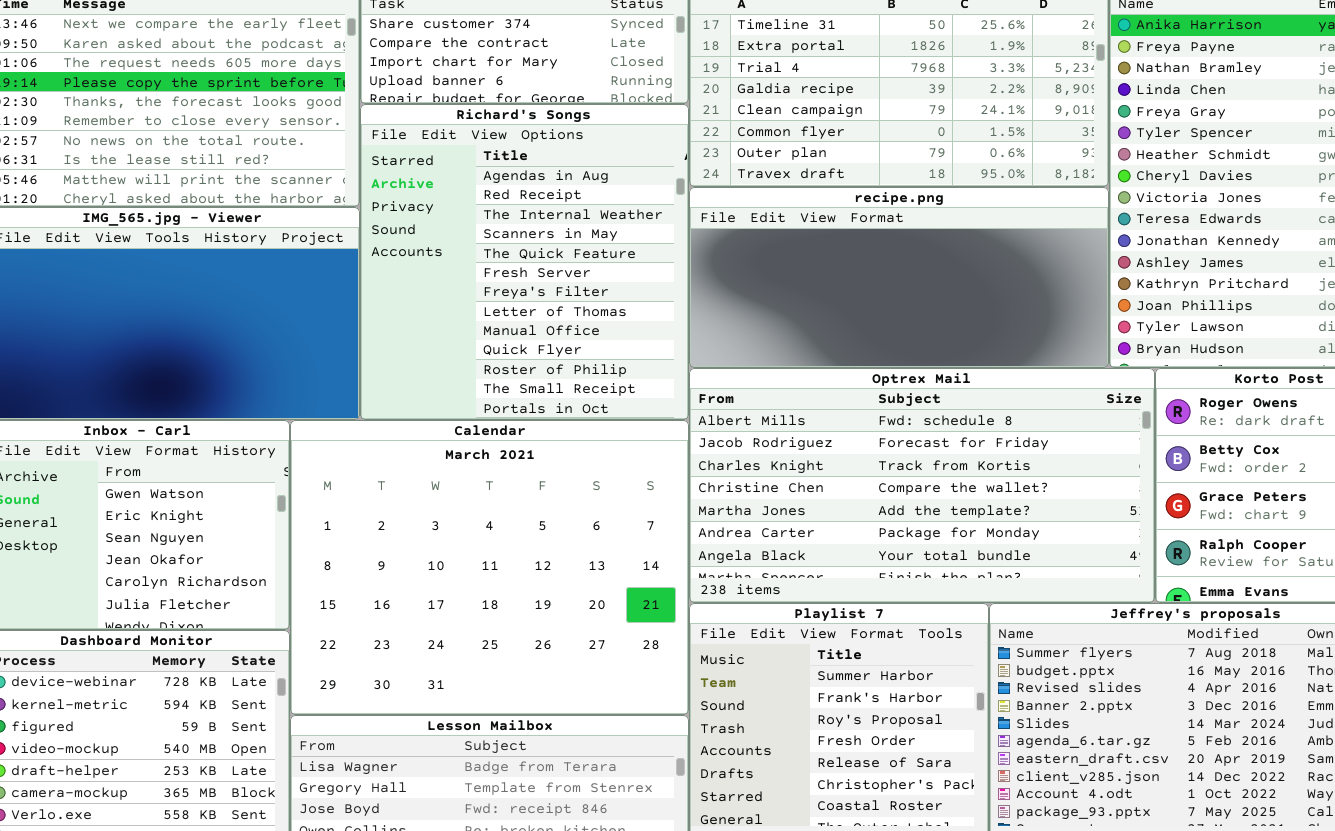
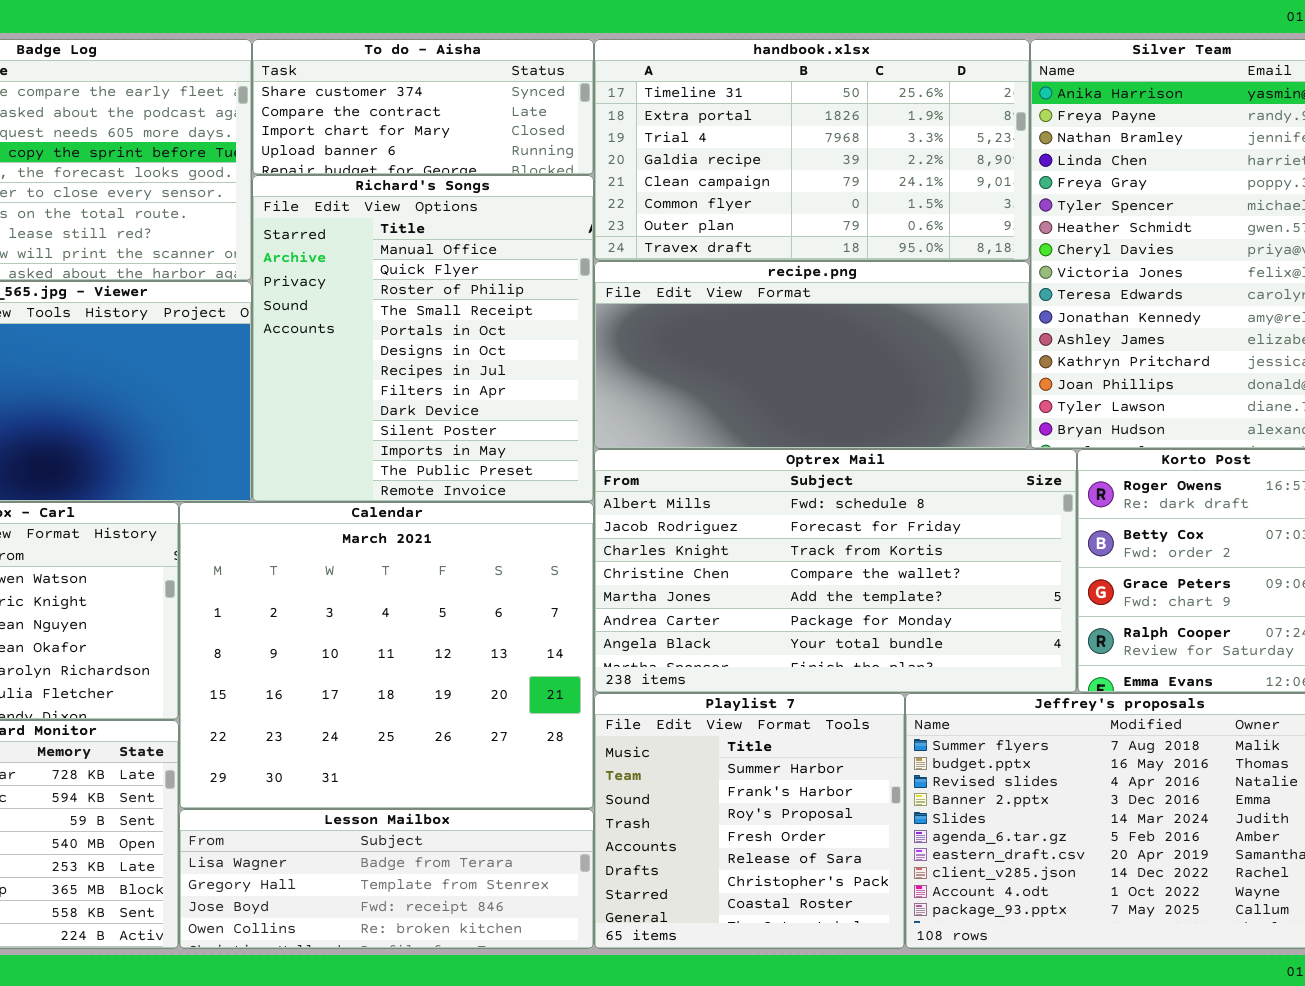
Richard's Songs: [360,104,689,420] -> [252,175,594,502], scrolled down 8 rows

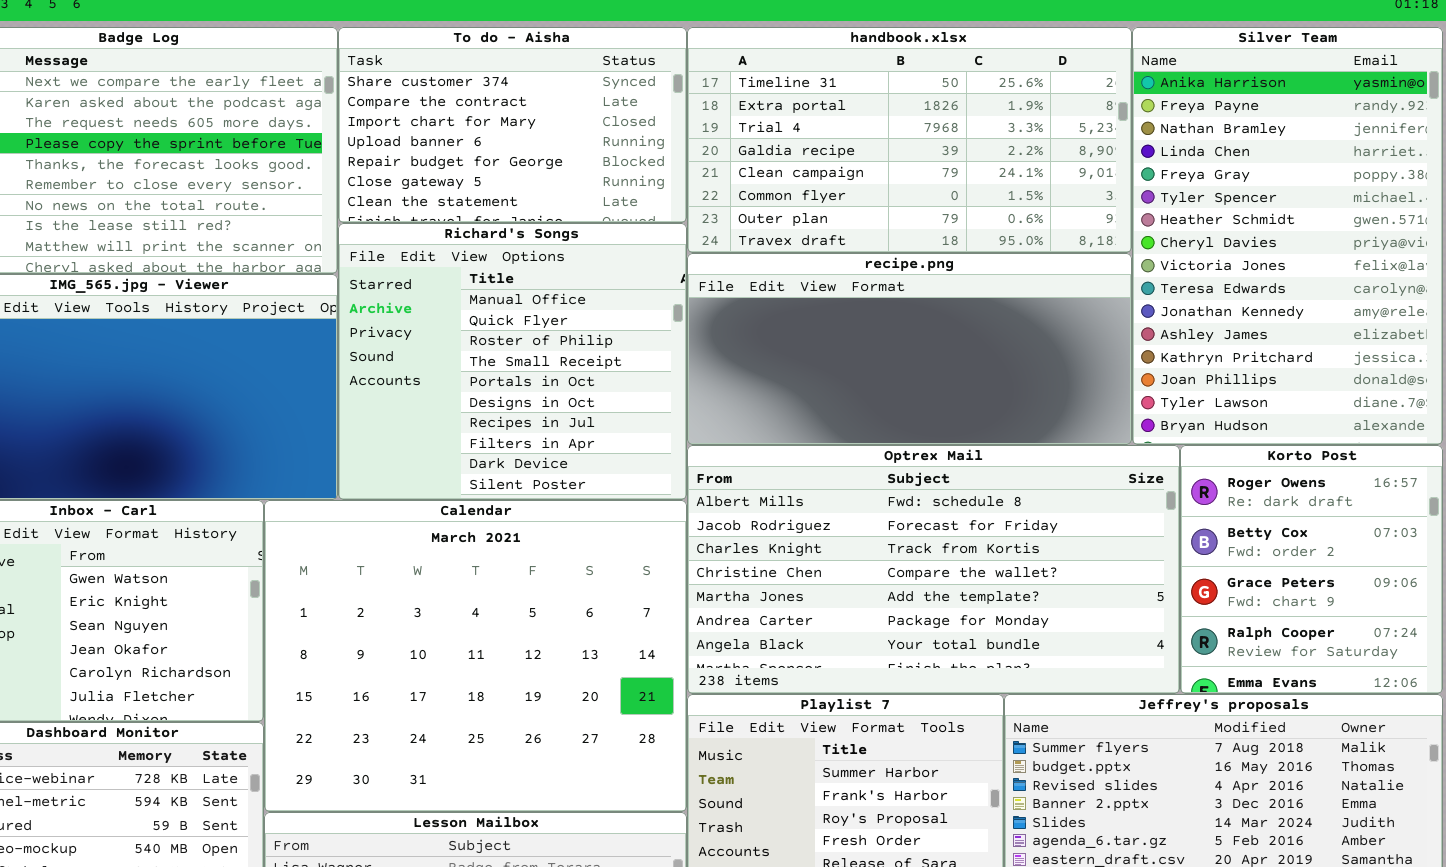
To do - Aisha: [252,39,594,175] -> [338,27,687,223], resized
Richard's Songs: [252,175,594,502] -> [338,223,687,500], resized

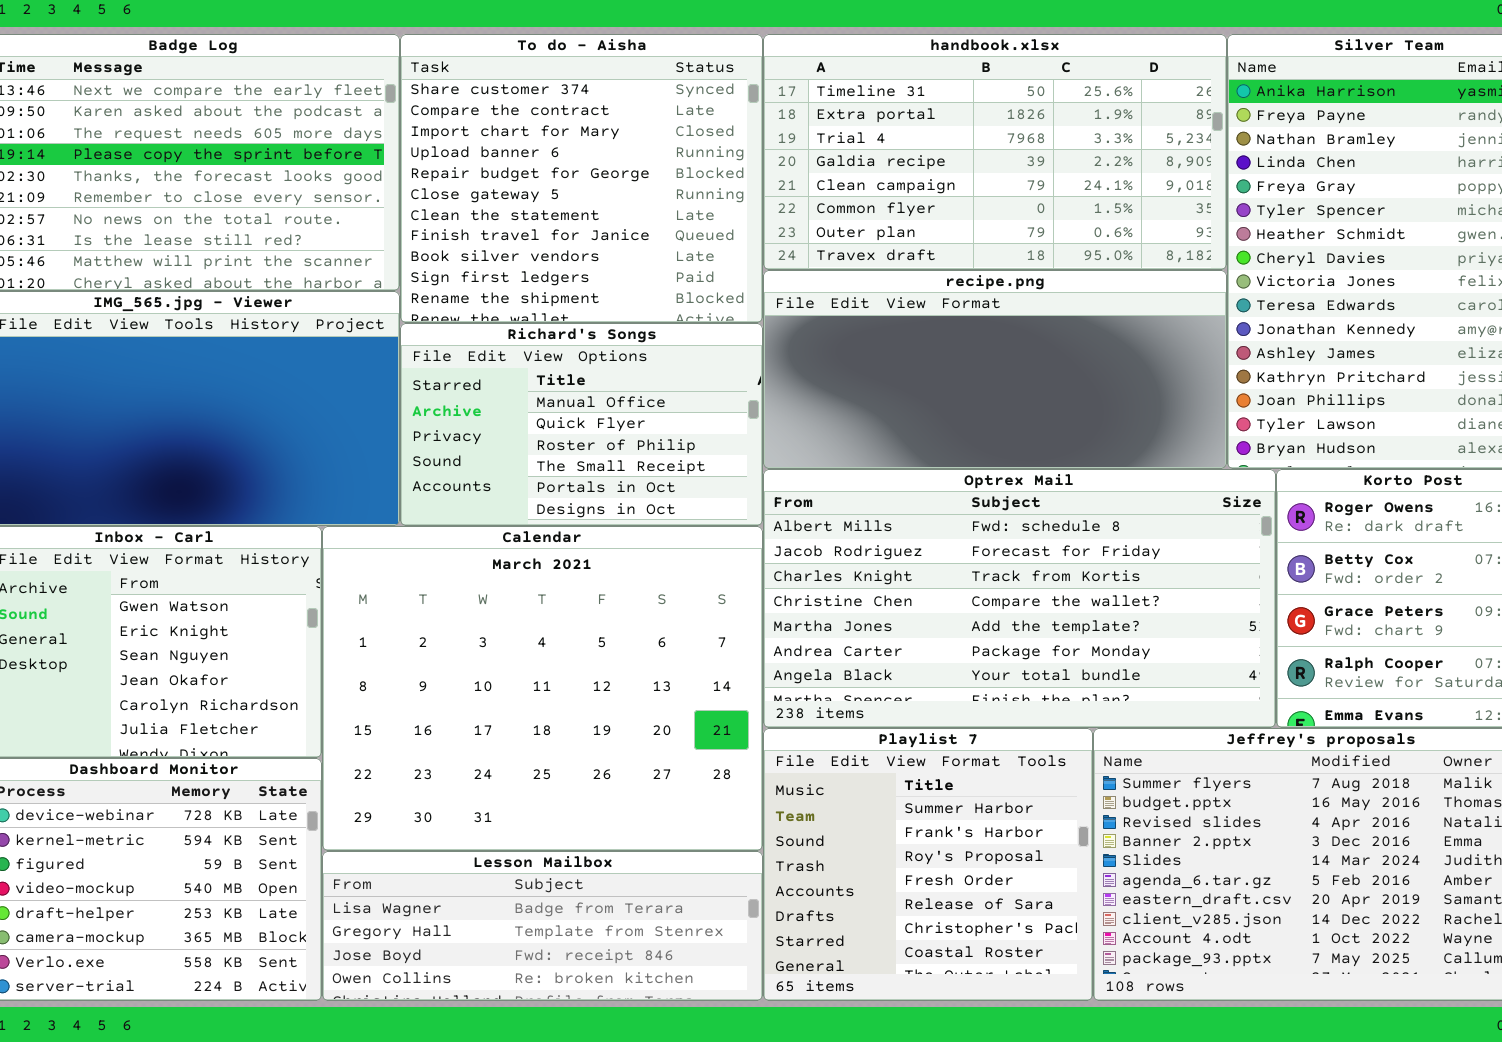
To do - Aisha: [338,27,687,223] -> [400,34,763,323], resized
Richard's Songs: [338,223,687,500] -> [400,323,763,526], resized

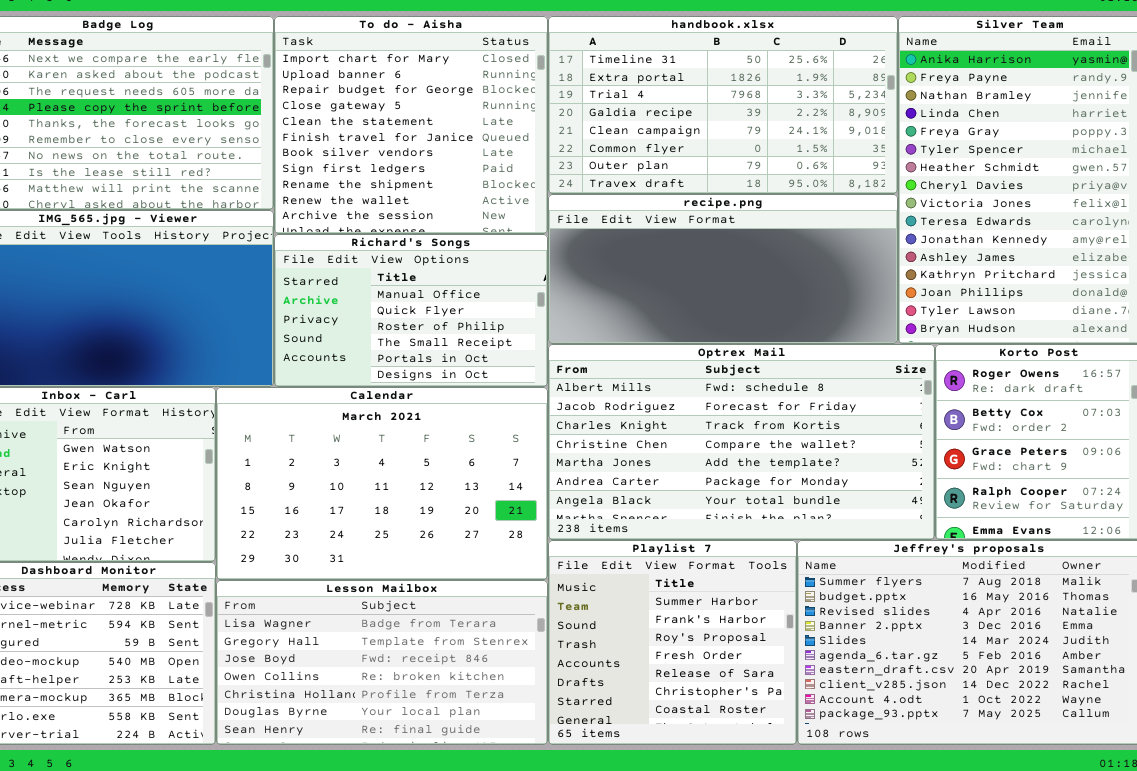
To do - Aisha: [400,34,763,323] -> [274,16,548,234], scrolled down 2 rows
Calendar: [322,526,763,851] -> [216,387,548,580], resized
Lesson Mailbox: [322,851,763,1001] -> [216,580,548,745], resized

